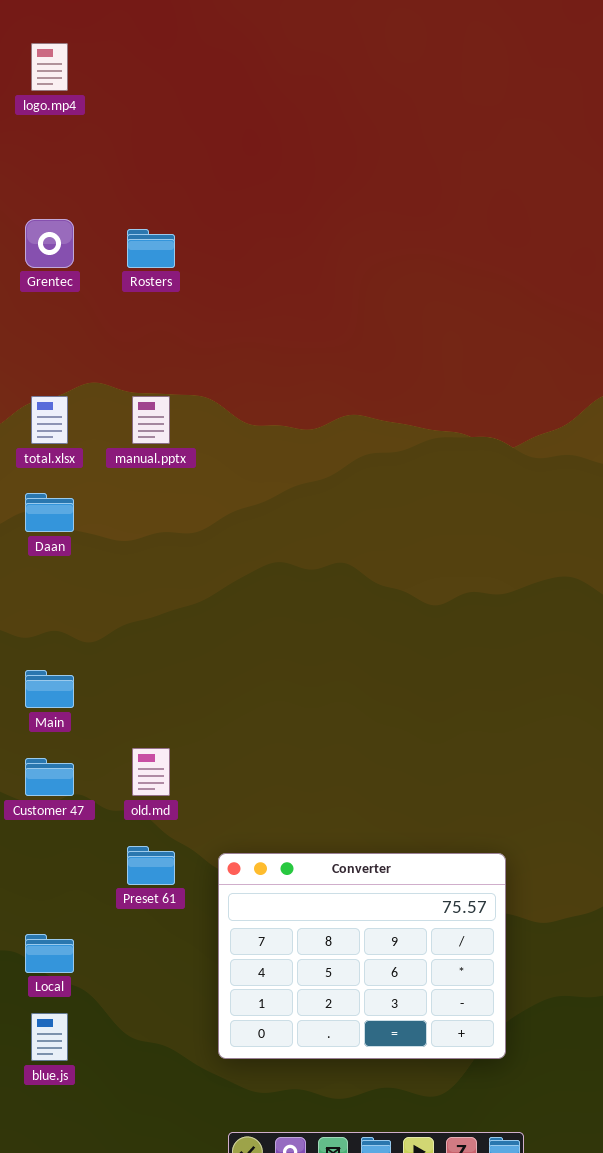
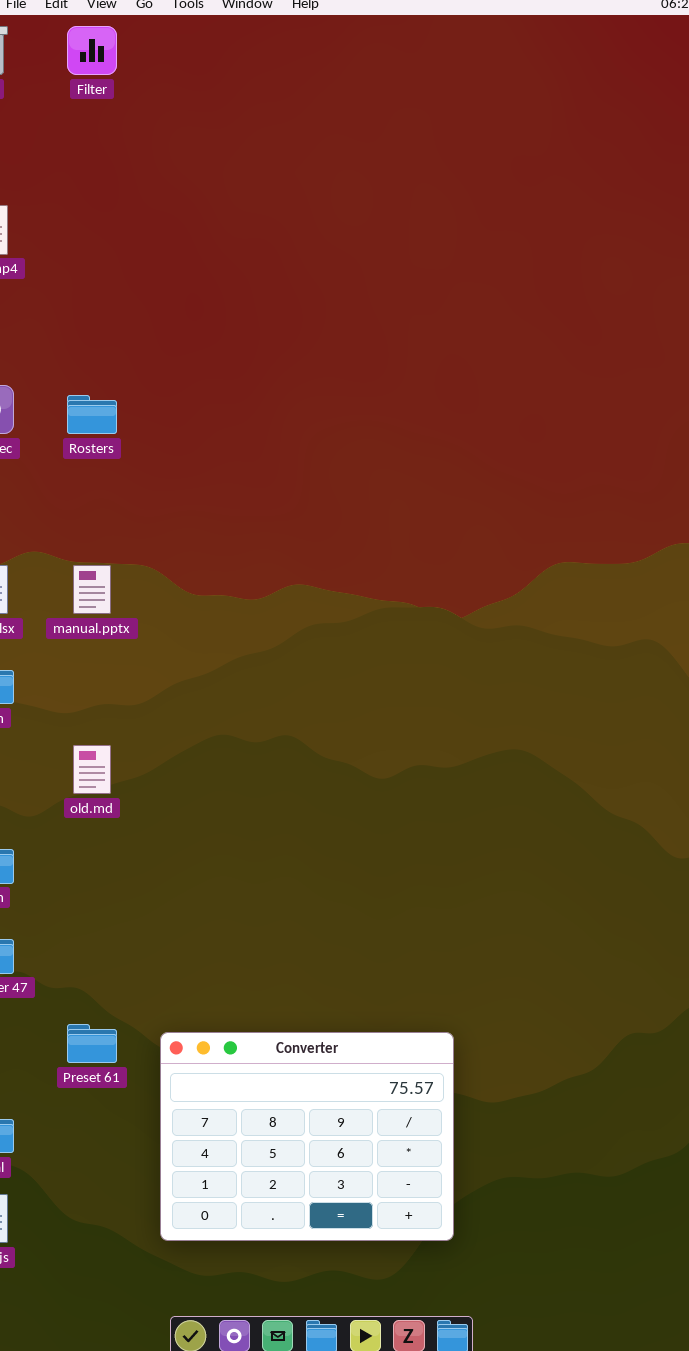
old.md: [132,748,170,796] -> [73,745,111,794], moved

